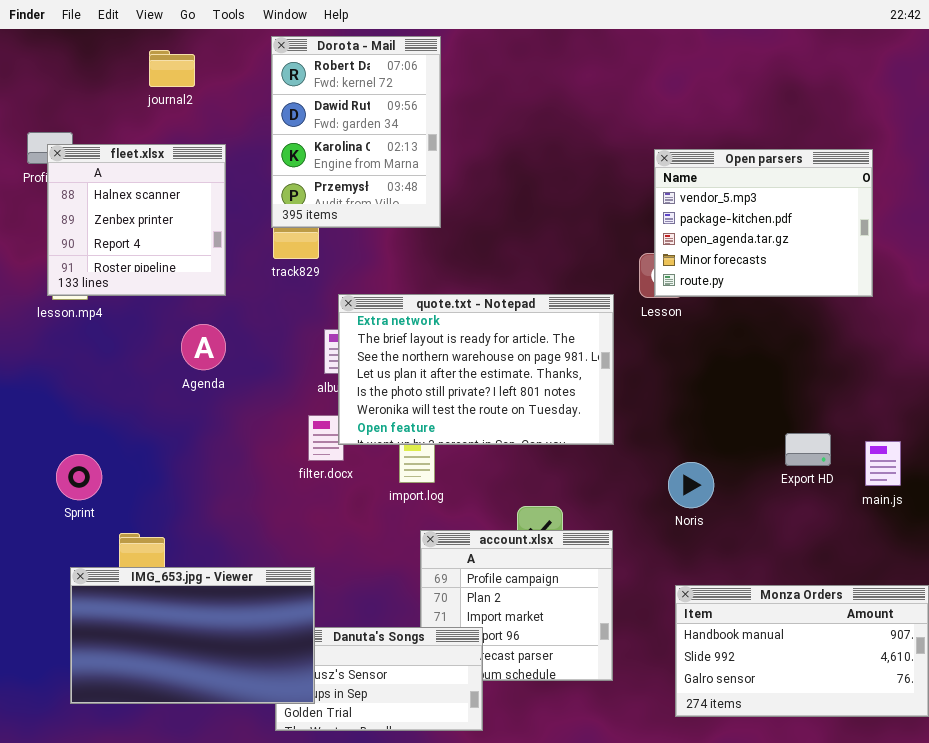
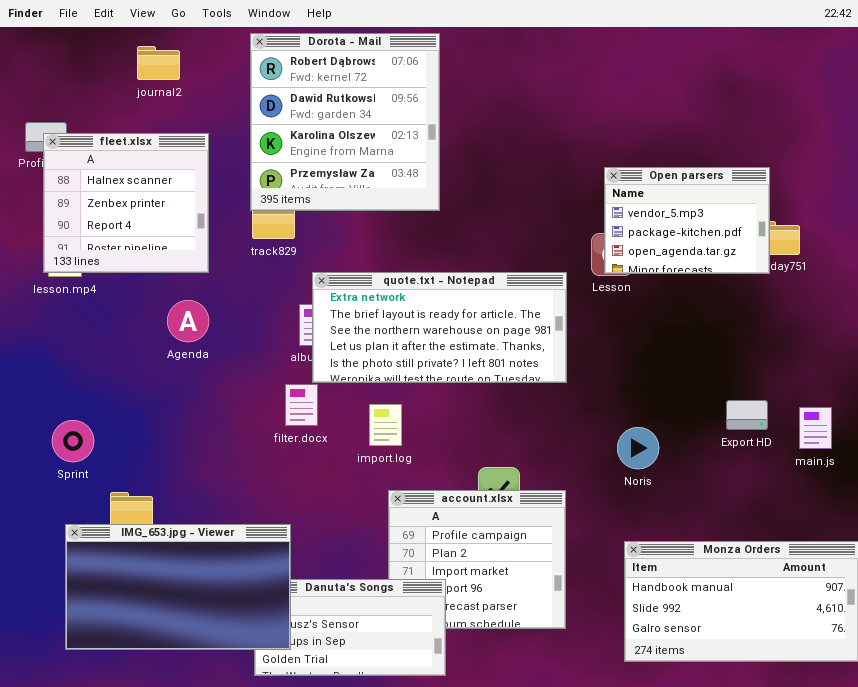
Dorota - Mail: [271,36,441,228] -> [250,33,440,211], resized
Open parsers: [654,149,873,297] -> [604,167,770,274], resized
quote.txt - Notepad: [338,294,614,445] -> [312,272,567,383], resized

